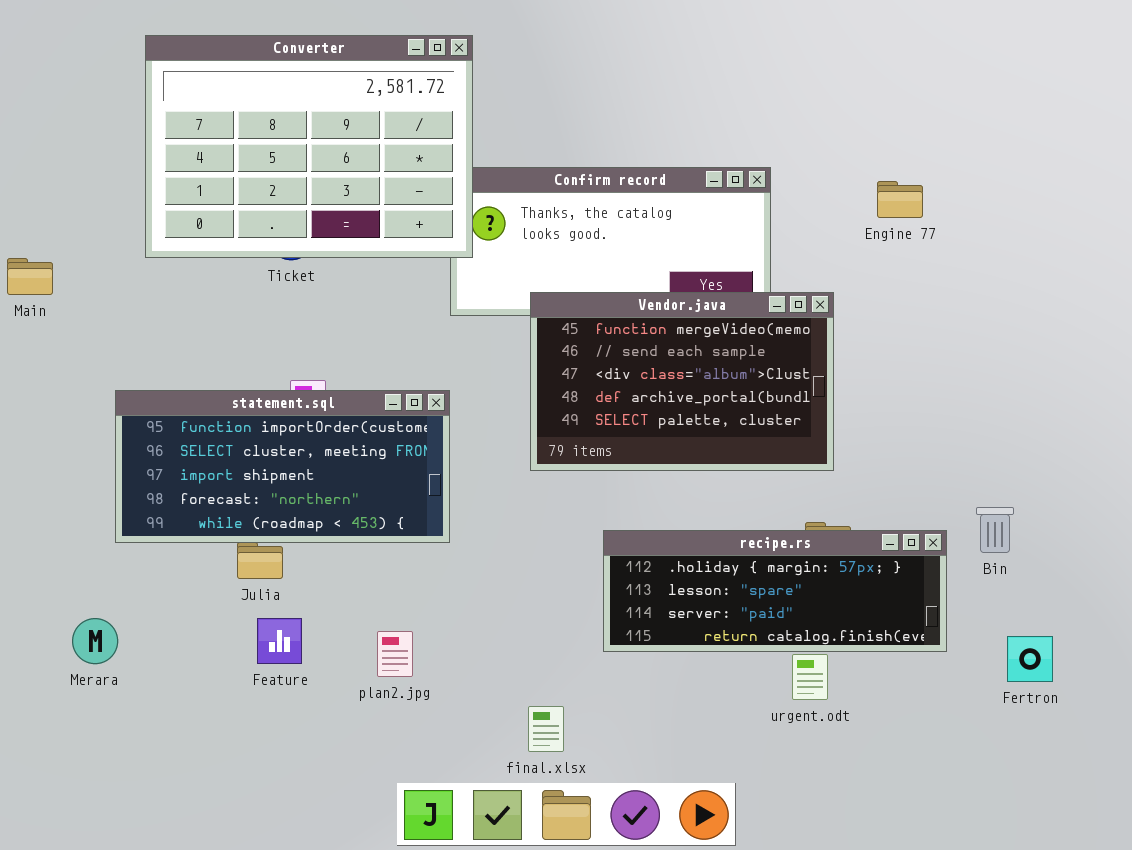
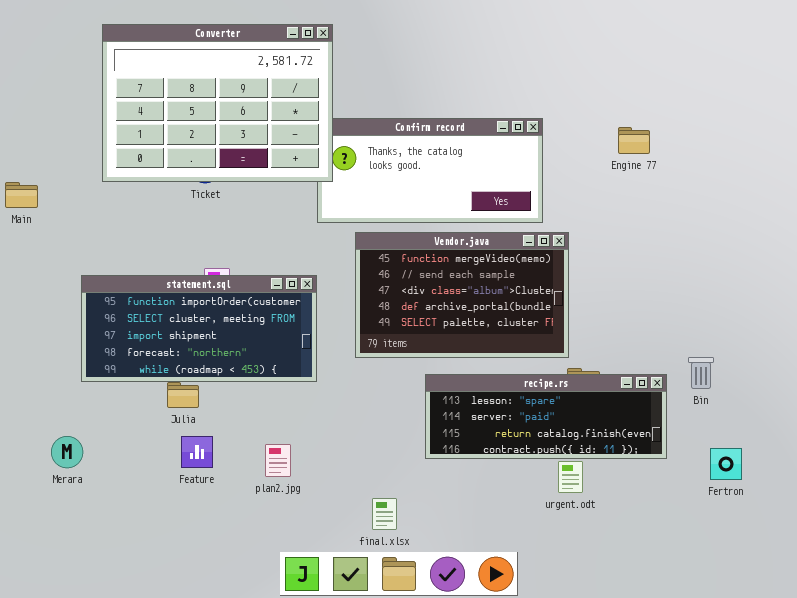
Vendor.java: [530,292,834,471] -> [355,232,569,358], moved
recipe.rs: [603,530,947,652] -> [425,374,667,459], scrolled down 1 row

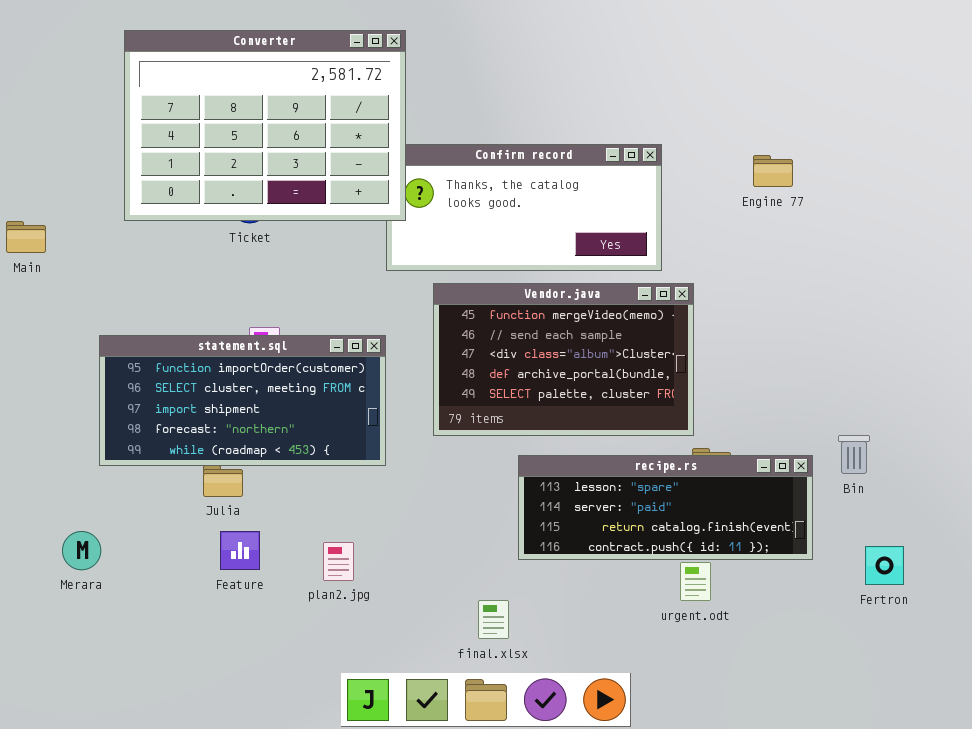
final.xlsx: [372,498,397,530] -> [478,600,509,639], moved

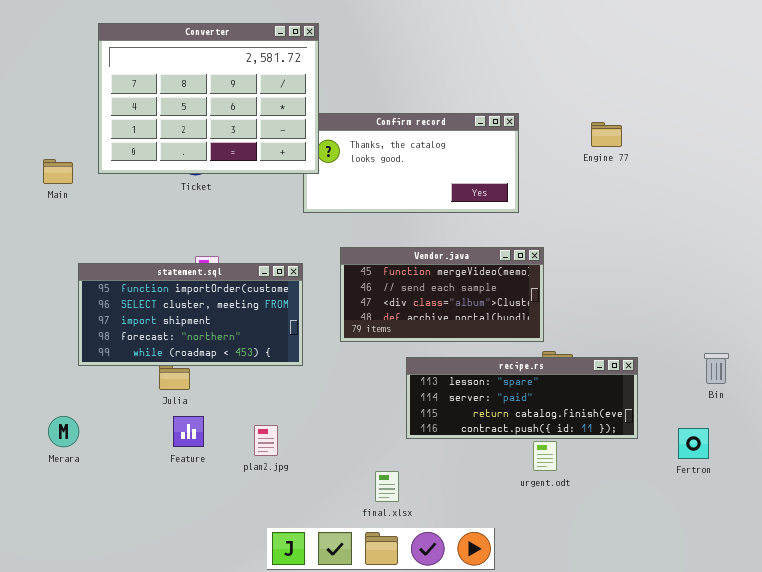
Main: [6,221,46,253] -> [43,159,73,184], moved
Vendor.java: [433,283,694,436] -> [340,247,544,342], resized
Bin: [838,435,870,474] -> [704,353,729,384], moved

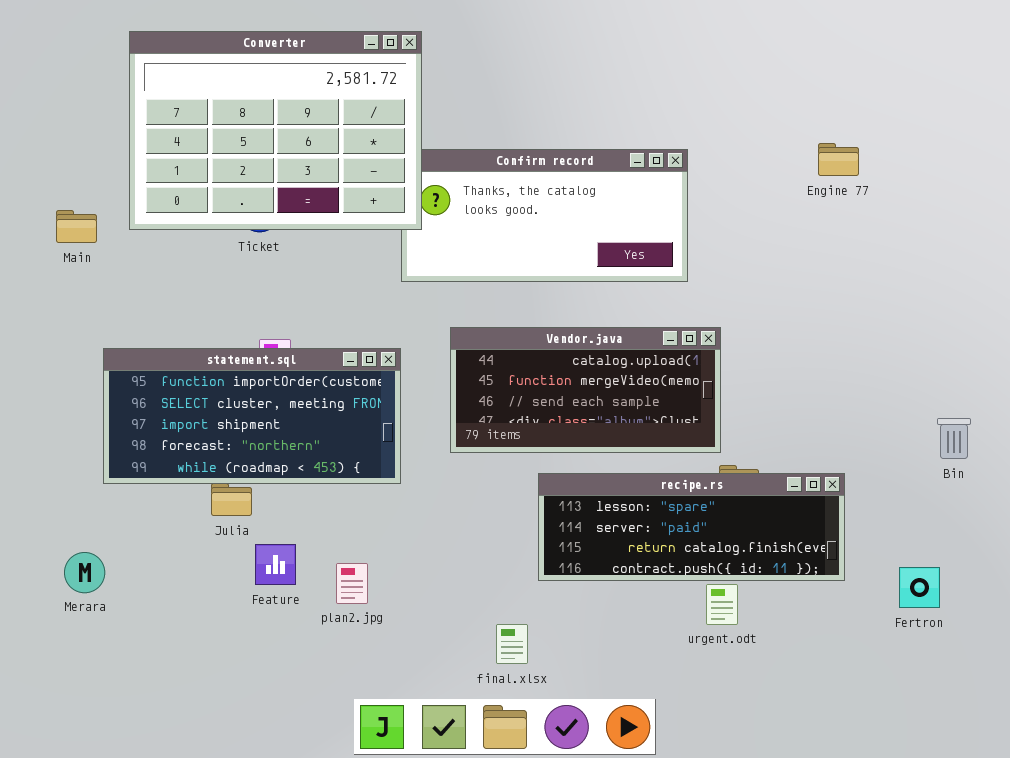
Engine 77: [591,122,622,147] -> [818,143,859,176], moved
Vendor.java: [340,247,544,342] -> [450,327,721,453], scrolled up 1 row
Bin: [704,353,729,384] -> [937,418,971,459], moved
Feature: [173,416,204,447] -> [255,544,296,585], moved

